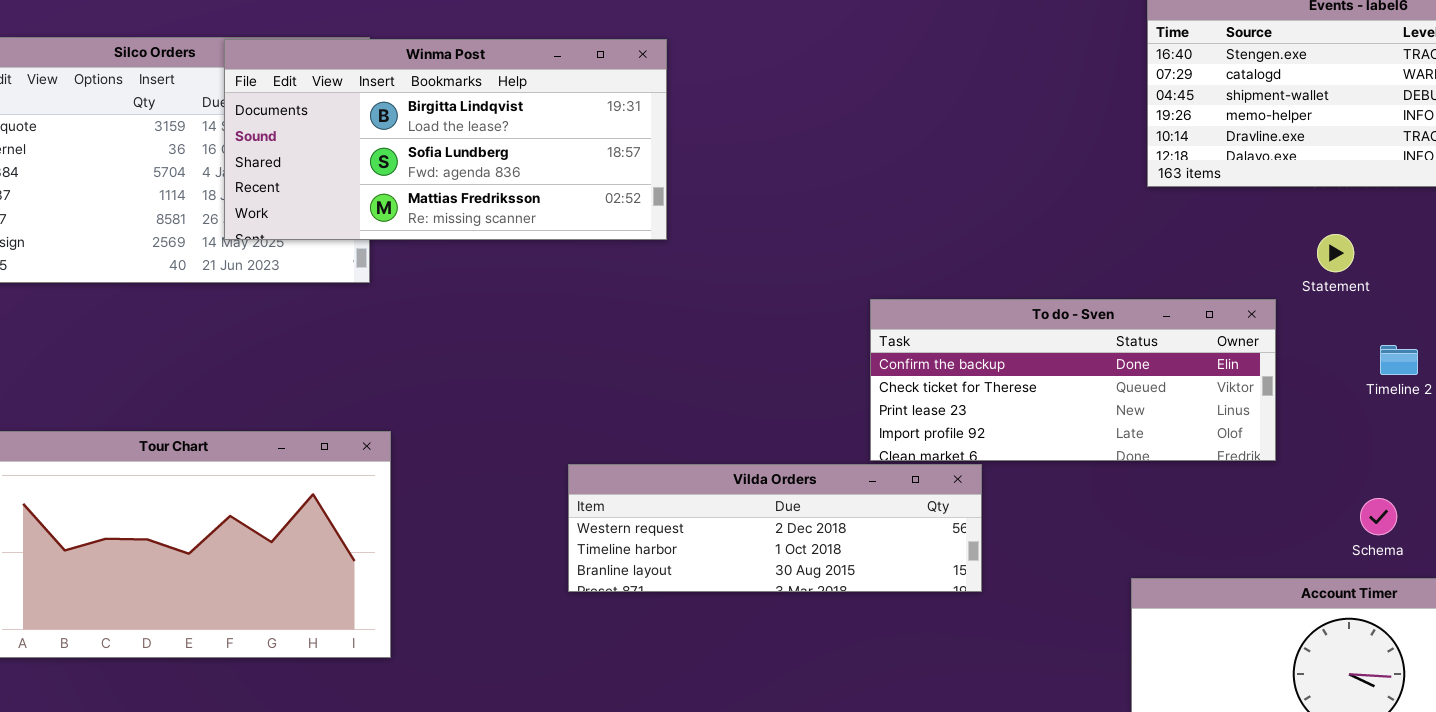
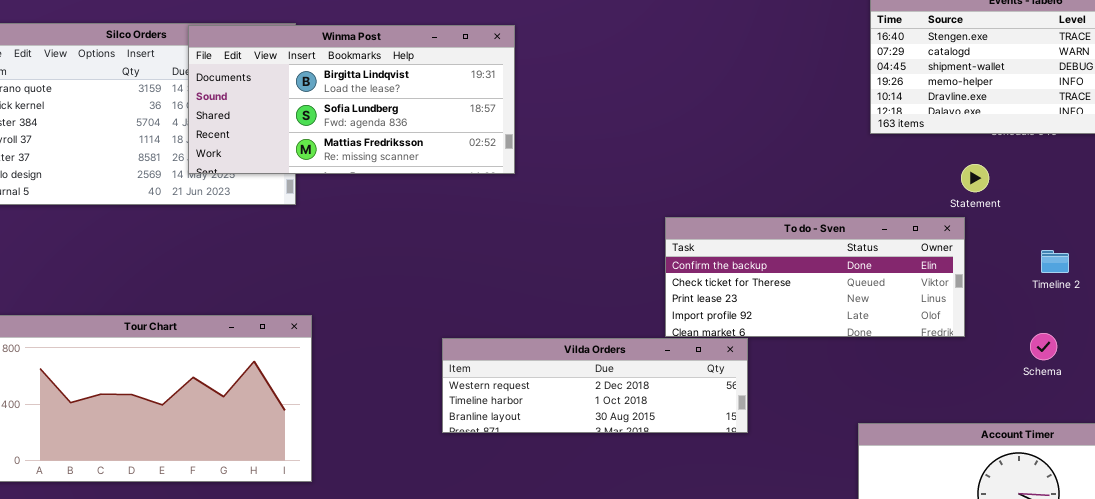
Statement: [1317,234,1354,272] -> [961,164,989,192], moved
Schema: [1360,498,1397,535] -> [1030,333,1057,360], moved

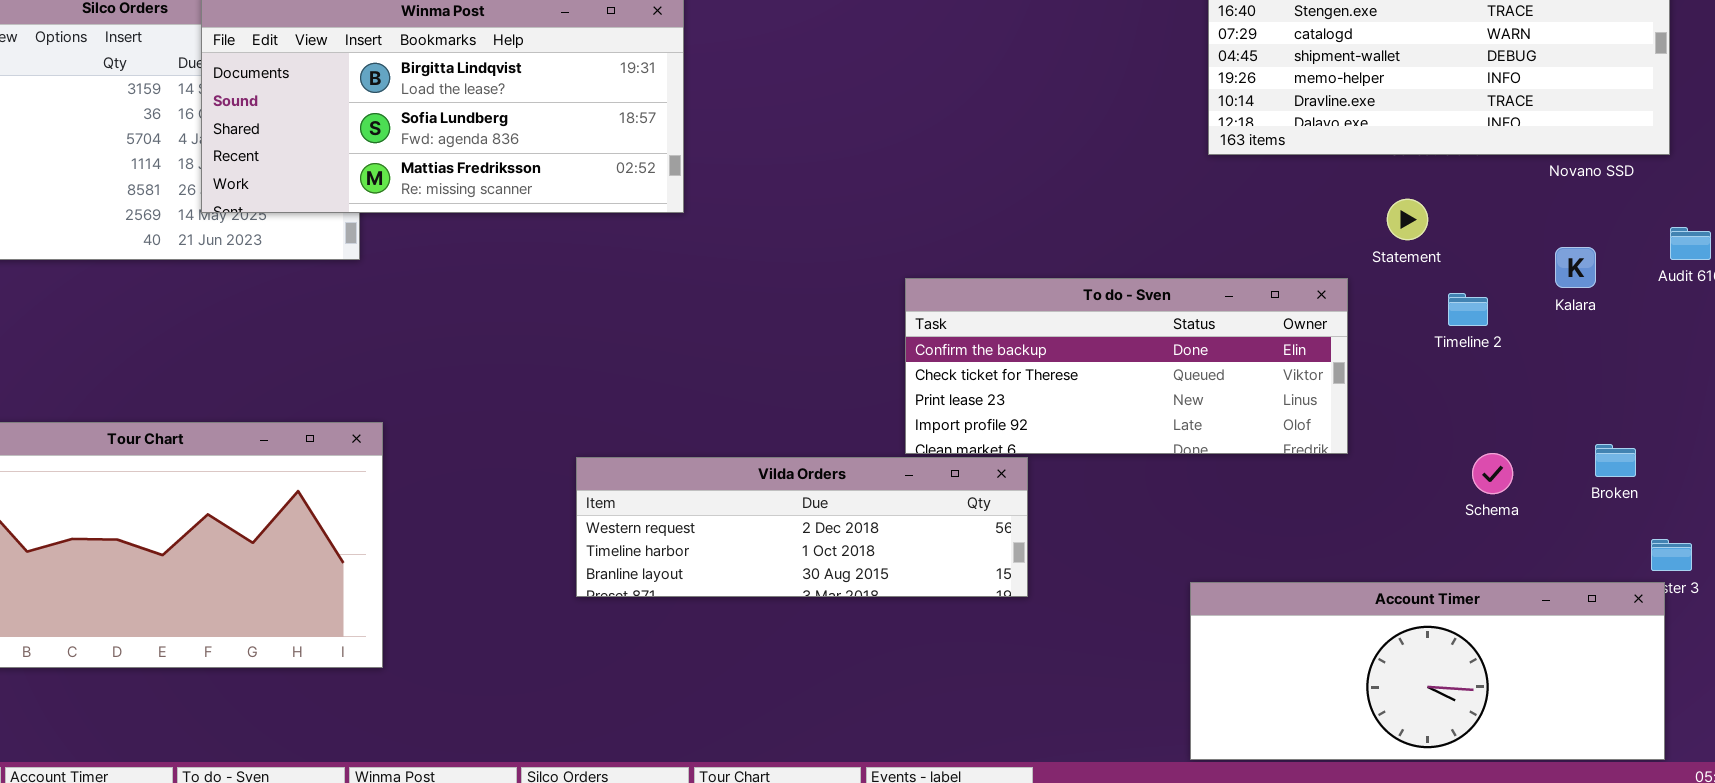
Statement: [961,164,989,192] -> [1387,199,1428,240], moved
Timeline 2: [1041,250,1069,273] -> [1448,293,1488,326], moved
Schema: [1030,333,1057,360] -> [1472,453,1513,494], moved

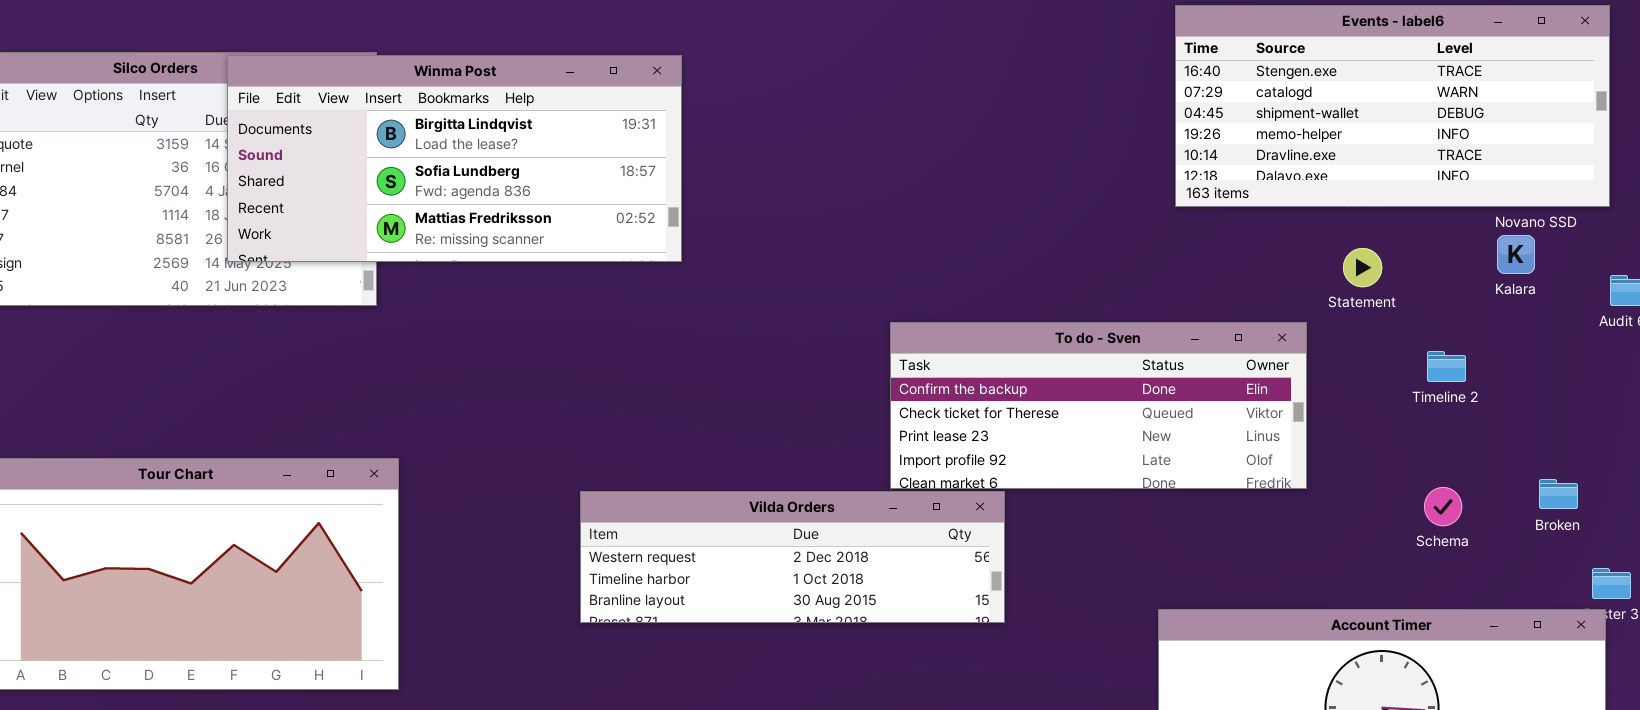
Kalara: [1555,247,1596,288] -> [1497,235,1535,274], moved
Timeline 2: [1448,293,1488,326] -> [1427,351,1466,382], moved

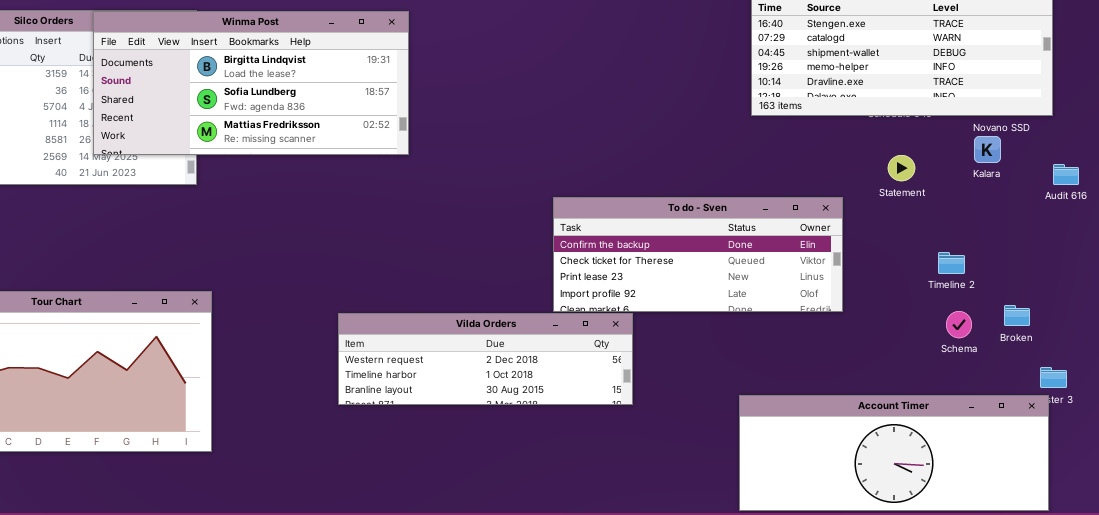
Statement: [1343,248,1382,287] -> [888,155,915,181], moved
Timeline 2: [1427,351,1466,382] -> [938,252,965,274], moved
Schema: [1424,487,1462,526] -> [946,311,972,338], moved

